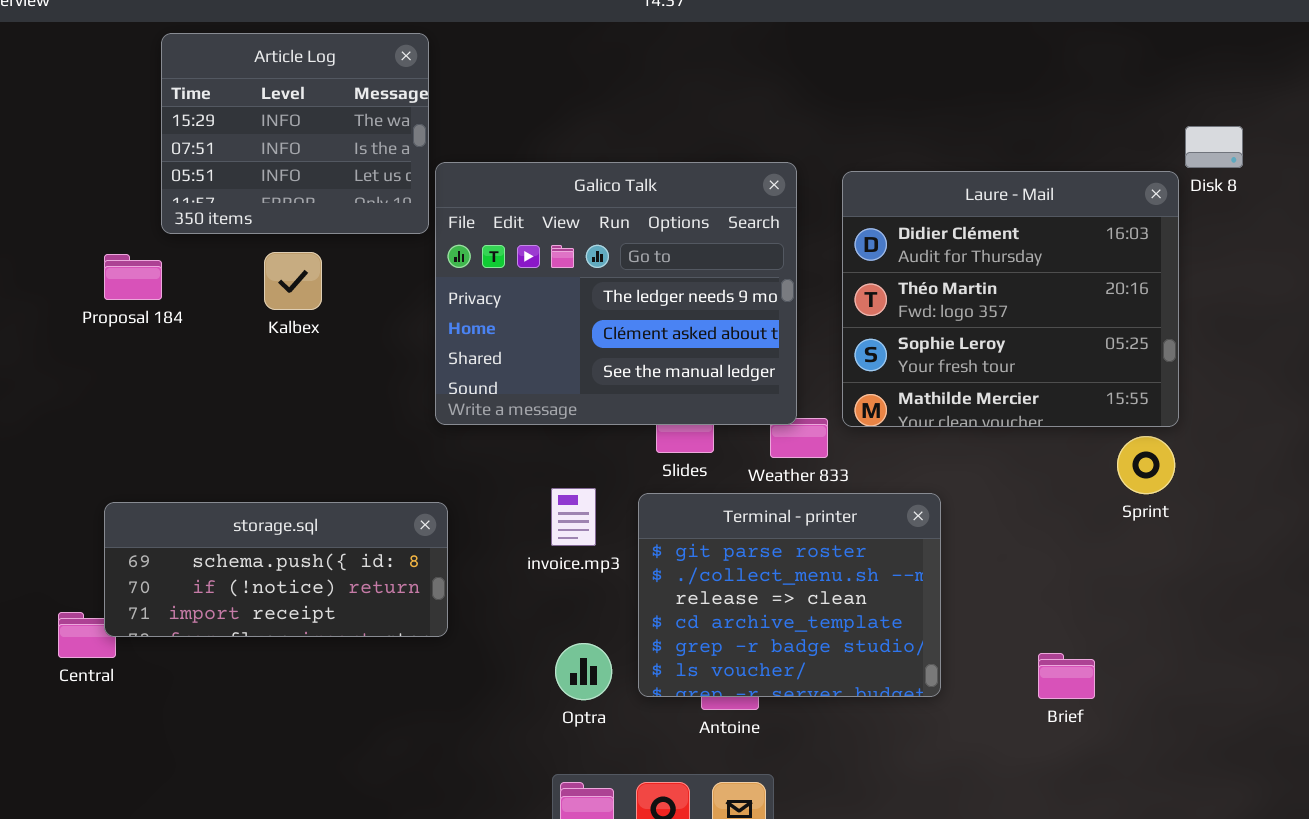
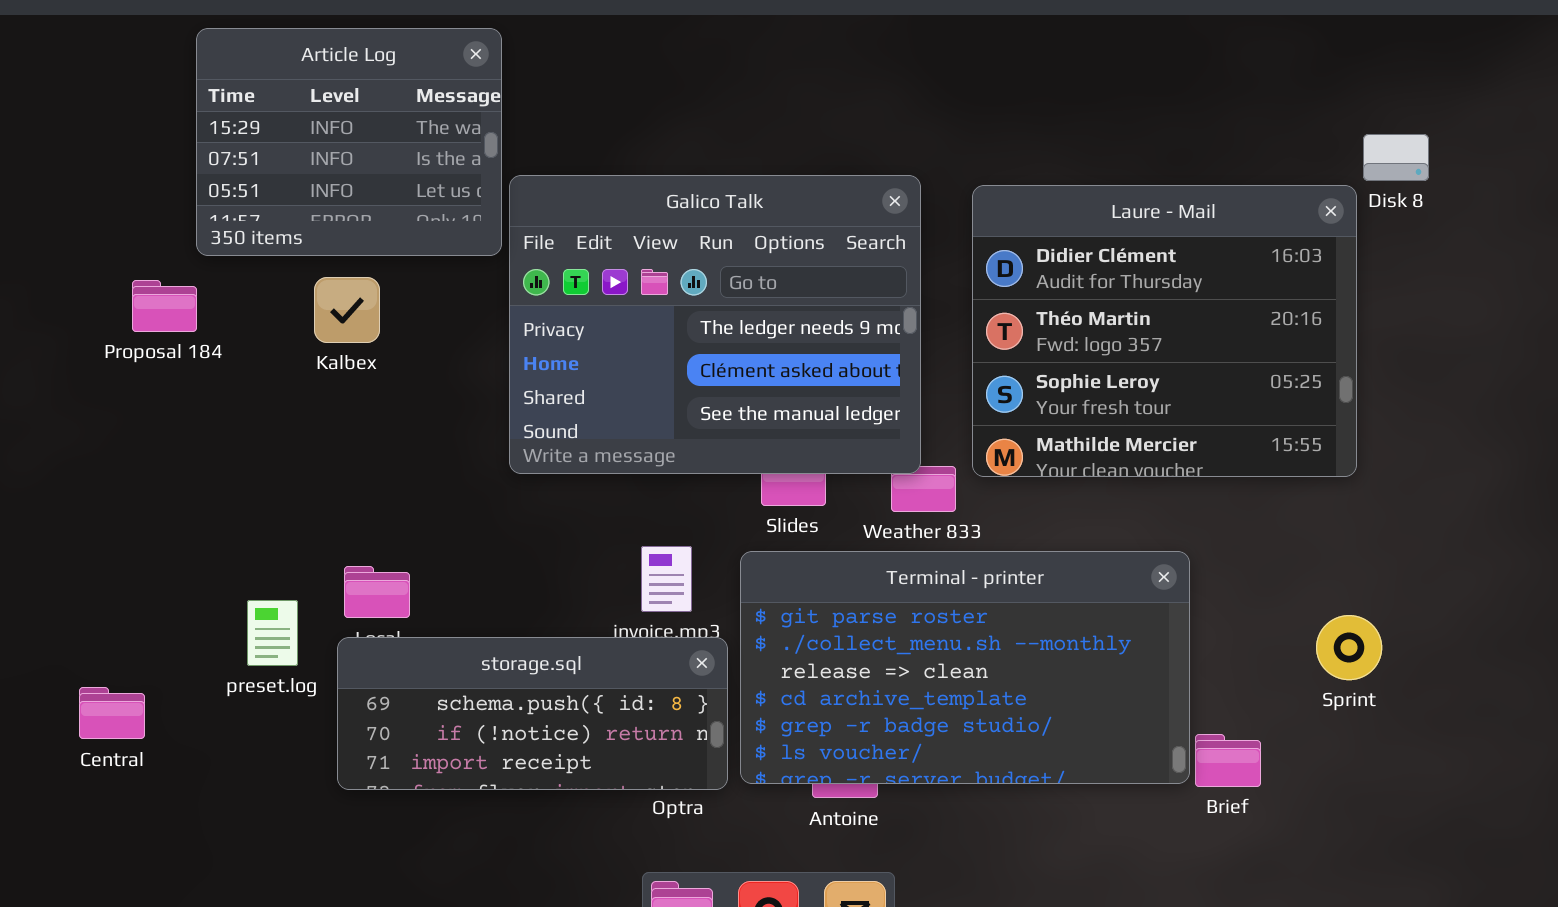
Sprint: [1117,436,1175,494] -> [1316,615,1382,680], moved
Terminal - printer: [638,493,941,697] -> [740,551,1190,784], resized
storage.sql: [104,502,448,637] -> [337,637,728,790], moved

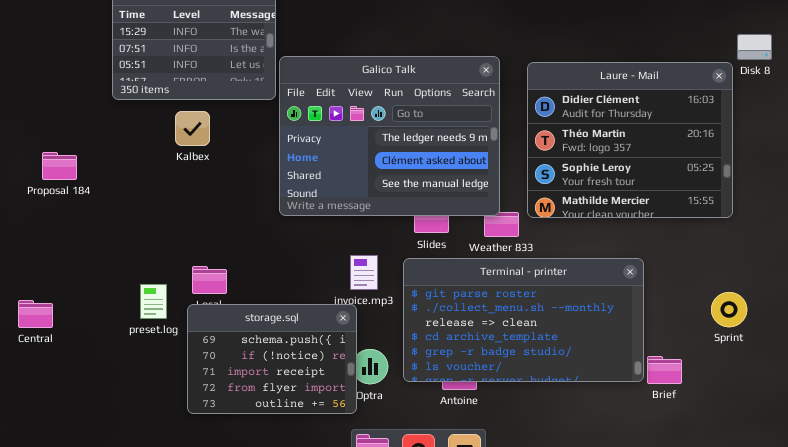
Proposal 184: [132,280,197,332] -> [42,152,77,180], moved
storage.sql: [337,637,728,790] -> [187,304,357,414], resized
Central: [79,687,145,739] -> [18,300,53,328], moved

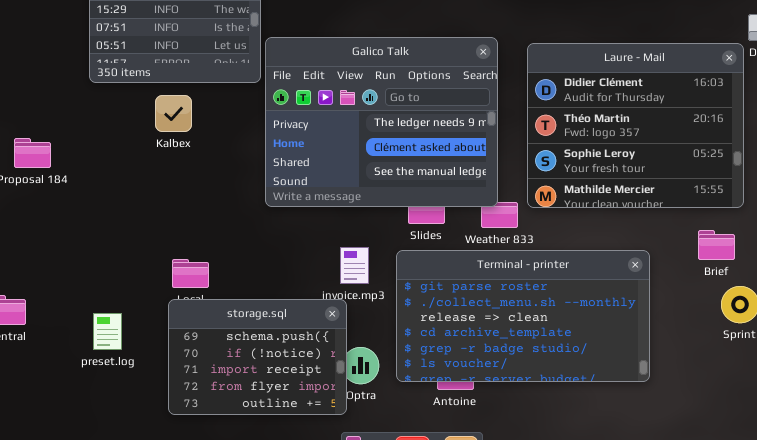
preset.log: [140,284,167,319] -> [93,313,122,350], moved
Brief: [647,356,682,384] -> [698,230,735,260], moved

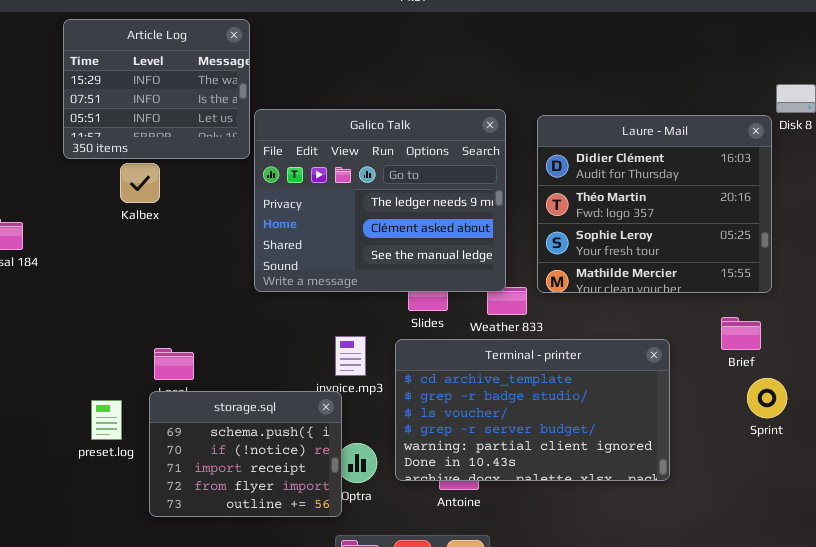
Kalbex: [155,95,192,132] -> [120,163,160,203], moved
Terminal - printer: [396,250,650,382] -> [395,339,670,481], scrolled down 3 rows
preset.log: [93,313,122,350] -> [91,400,122,440], moved

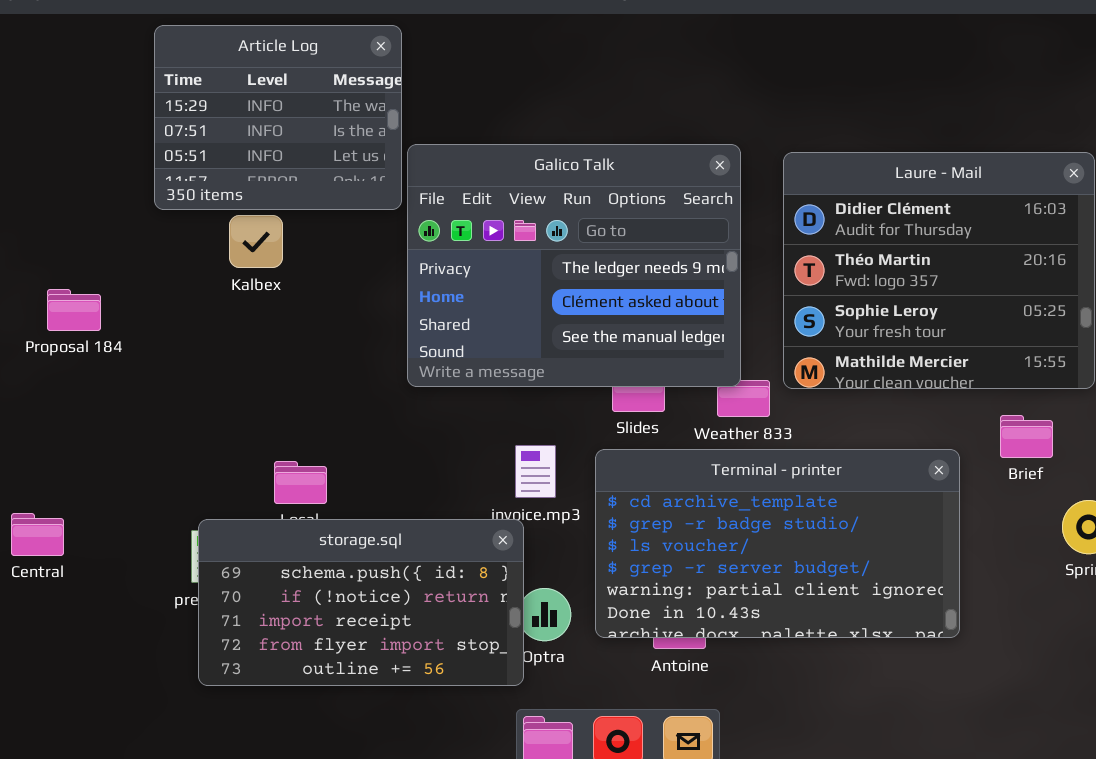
Brief: [721,317,761,350] -> [1000,415,1053,458], moved
storage.sql: [149,391,342,517] -> [198,519,524,686], resized

